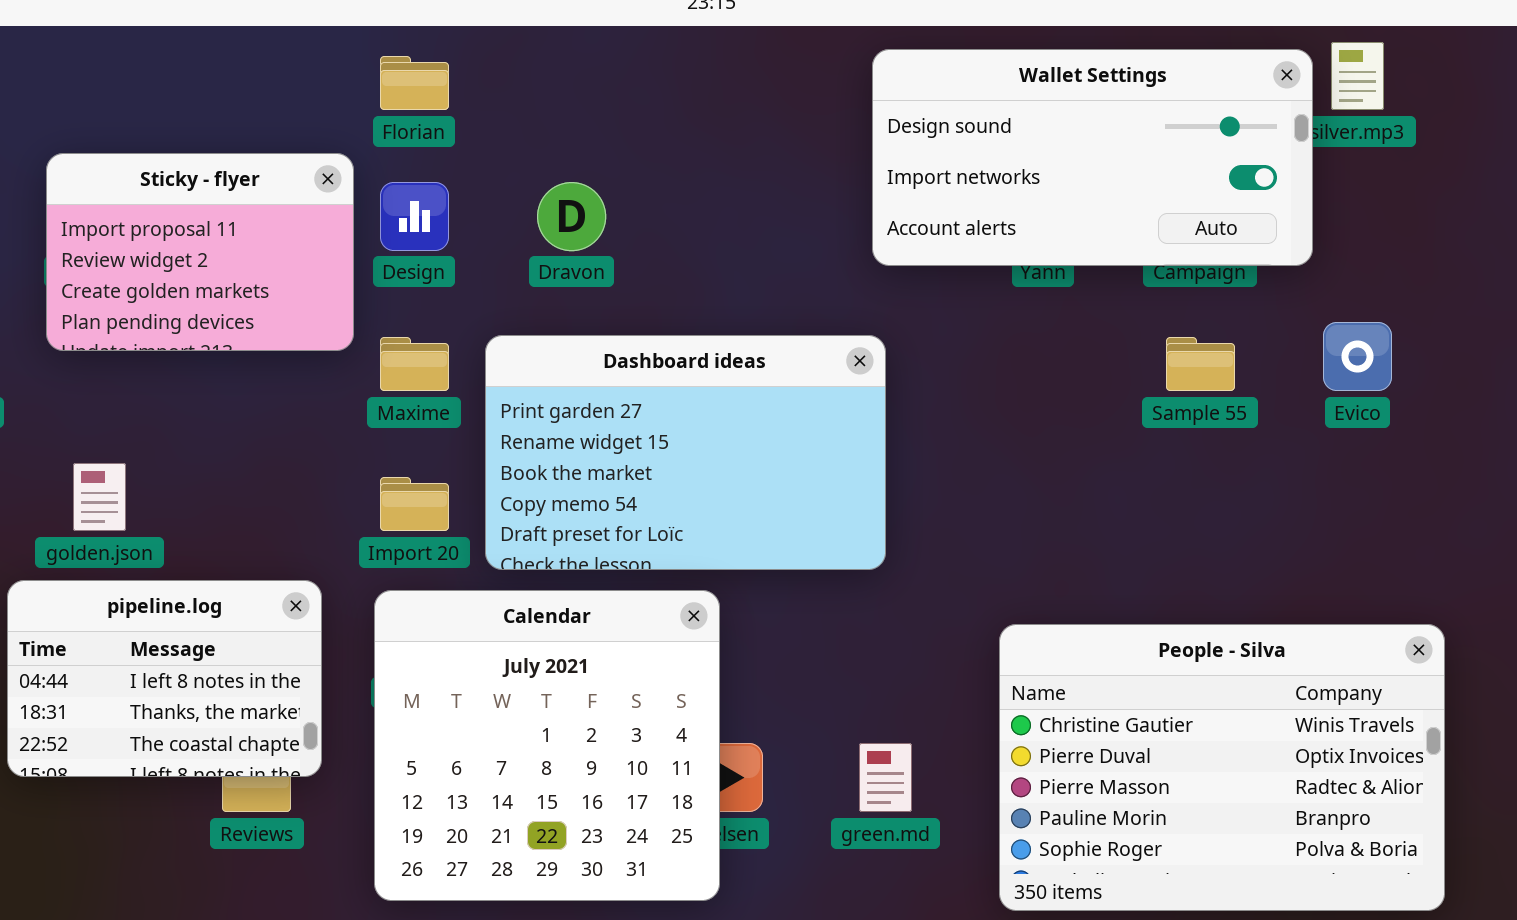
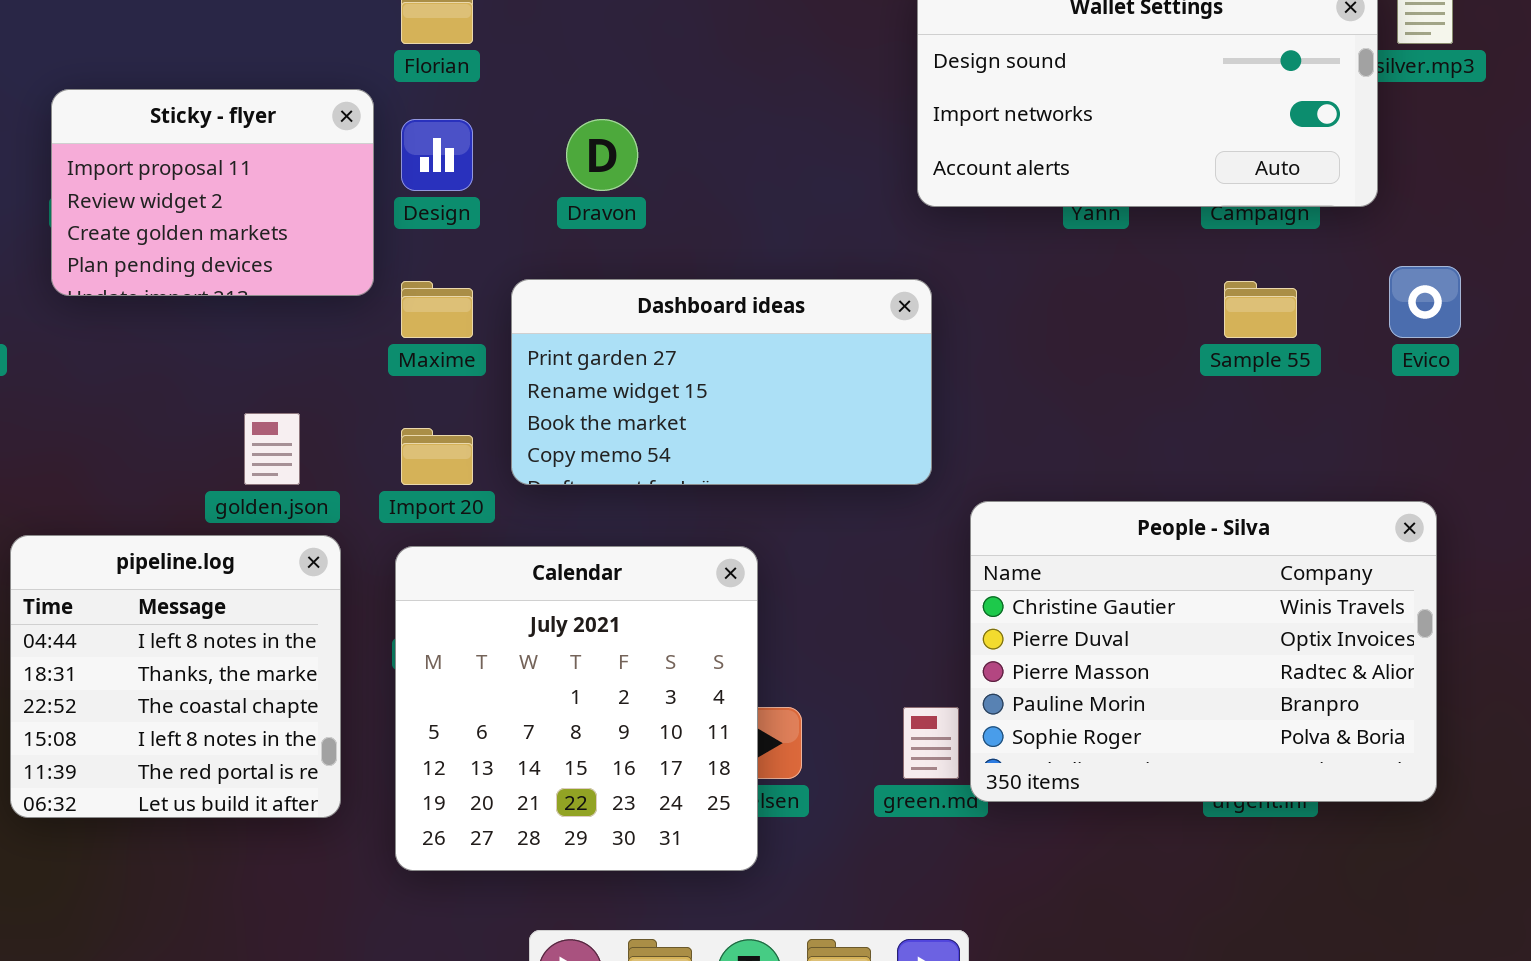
Dashboard ideas: [485,335,886,570] -> [511,279,932,485], resized
golden.json: [73,463,126,531] -> [244,413,300,485], moved
pipeline.log: [7,580,322,777] -> [10,535,341,818], resized
People - Silva: [999,624,1445,911] -> [970,501,1437,802], moved

